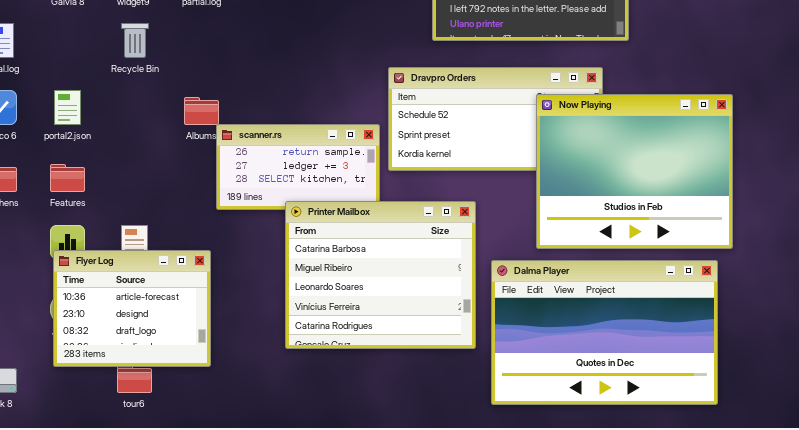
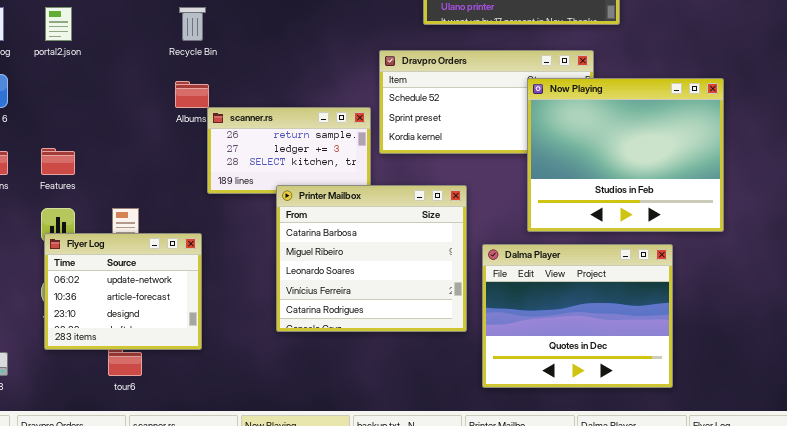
Recycle Bin: [121,23,149,58] -> [179,7,206,41], moved
portal2.json: [54,90,81,125] -> [45,7,72,41], moved
Flyer Log: [53,250,211,367] -> [44,233,202,350], scrolled up 1 row
Dalma Player: [491,260,718,405] -> [482,244,673,388], resized

